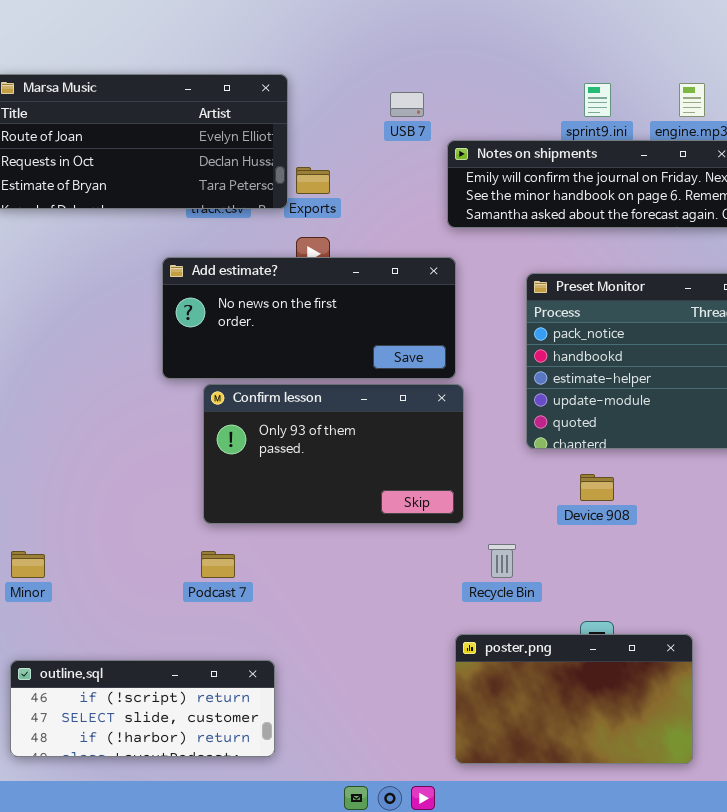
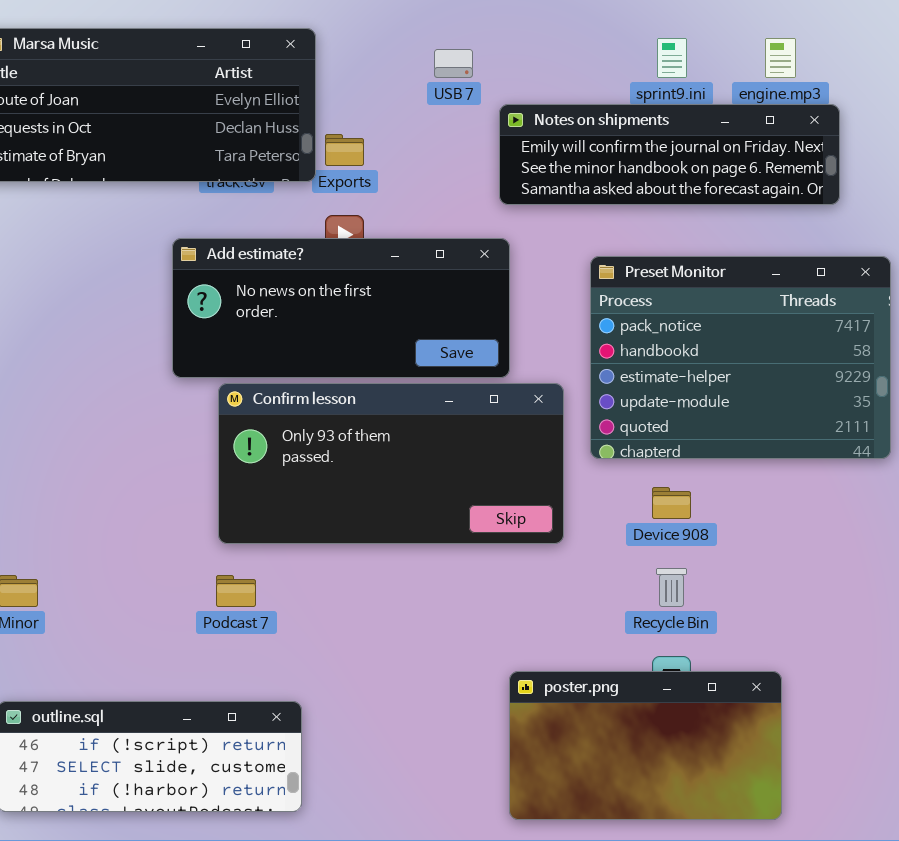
Confirm lesson: [203,384,464,524] -> [218,383,564,544], resized
Recycle Bin: [488,544,516,578] -> [656,568,687,607], moved

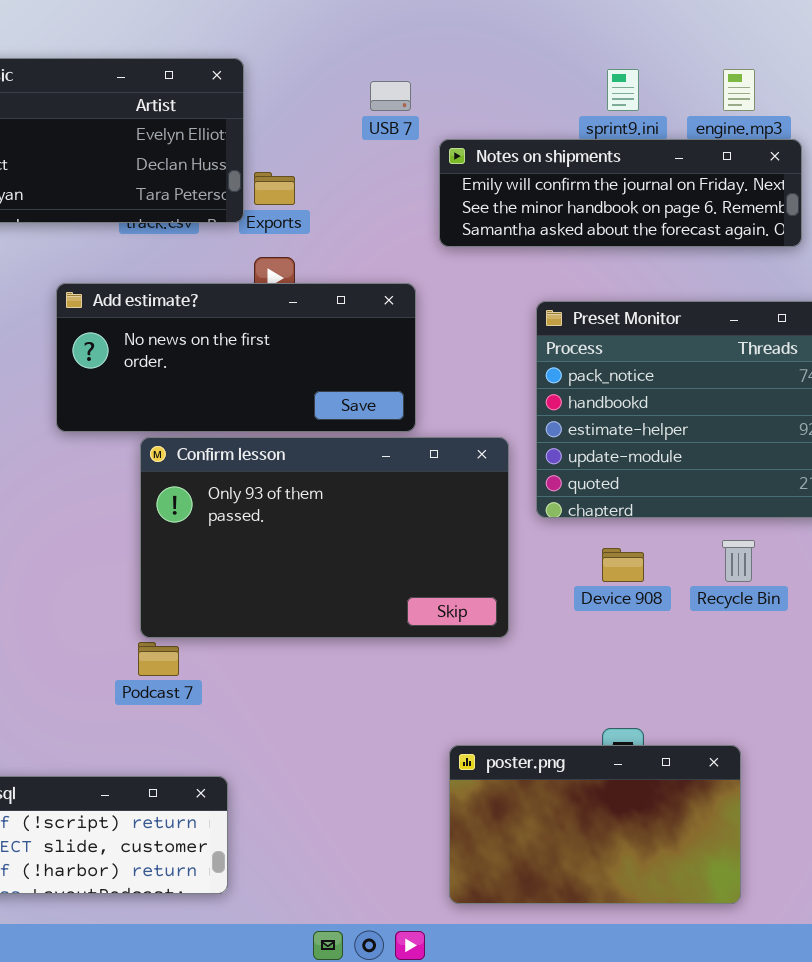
Add estimate?: [172,238,510,378] -> [56,283,416,432], moved
Confirm lesson: [218,383,564,544] -> [140,437,509,638], resized
Recycle Bin: [656,568,687,607] -> [722,540,755,582], moved

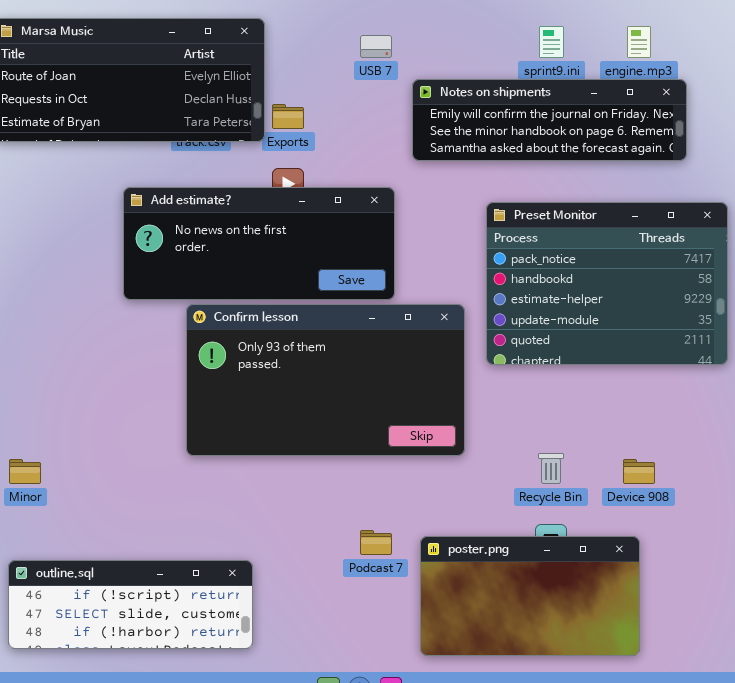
Recycle Bin: [722,540,755,582] -> [538,453,564,484], moved
Device 908: [602,548,644,582] -> [623,459,655,484], moved
Podcast 7: [138,642,179,676] -> [360,530,392,555], moved

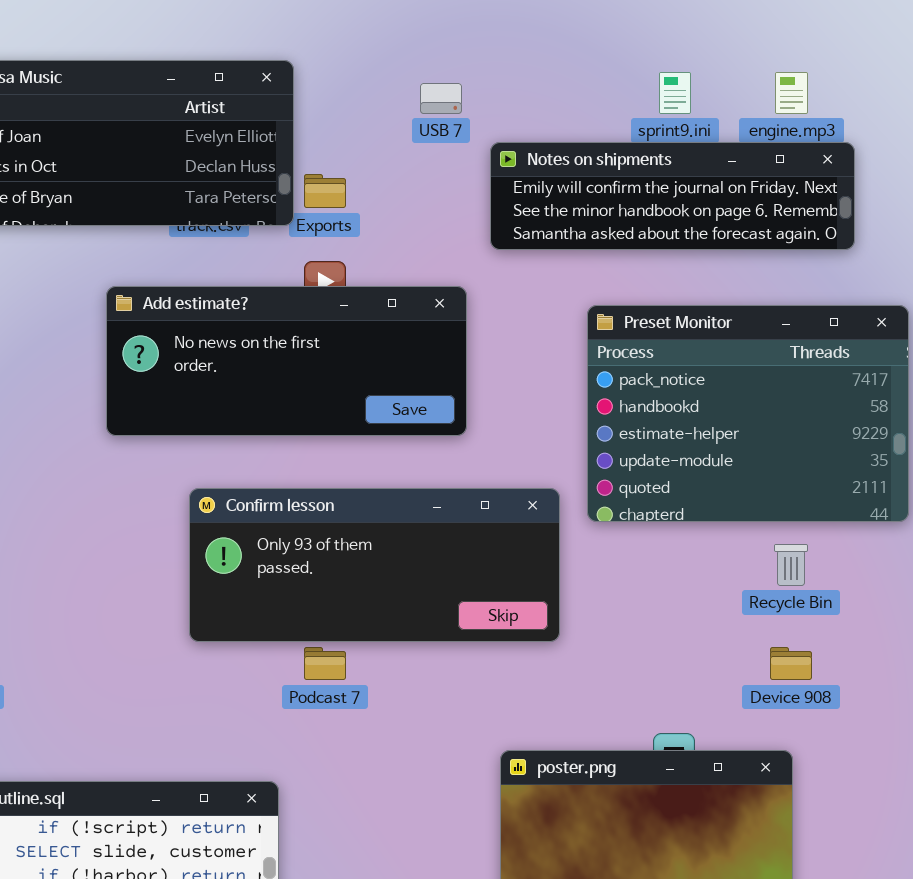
Confirm lesson: [186,304,465,456] -> [189,488,560,642], resized
Recycle Bin: [538,453,564,484] -> [774,544,808,586], moved
Podcast 7: [360,530,392,555] -> [304,647,346,680], moved

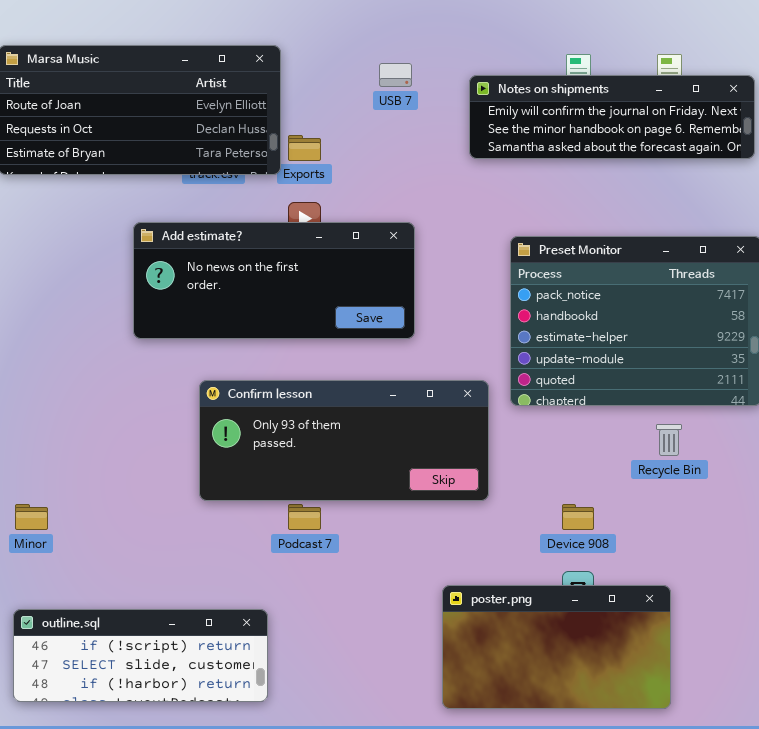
Notes on shipments: [490,142,855,250] -> [469,75,755,159], moved
Device 908: [770,647,812,680] -> [562,504,594,530], moved

